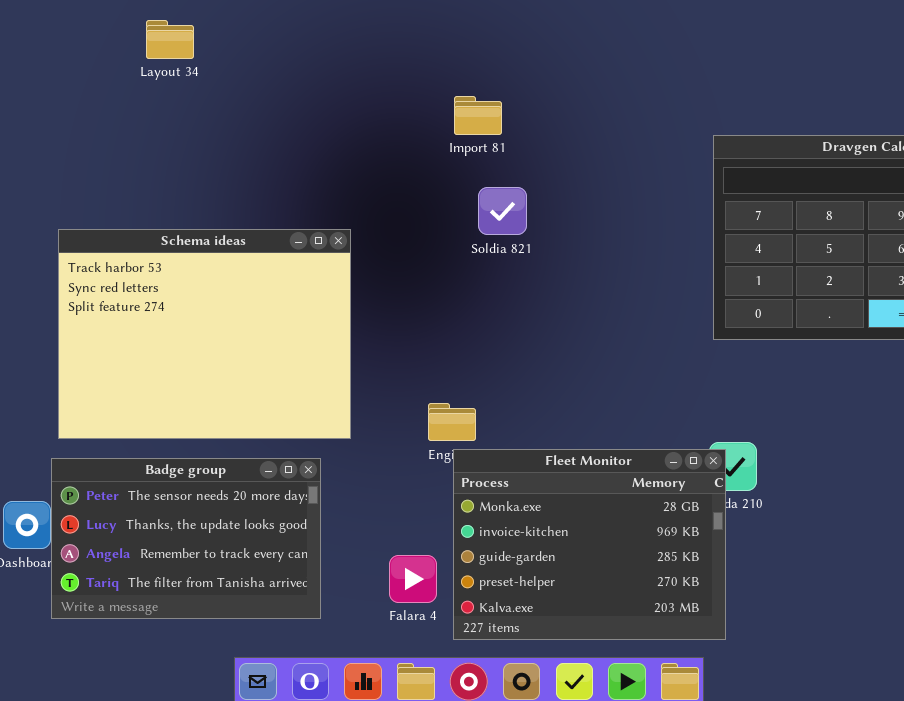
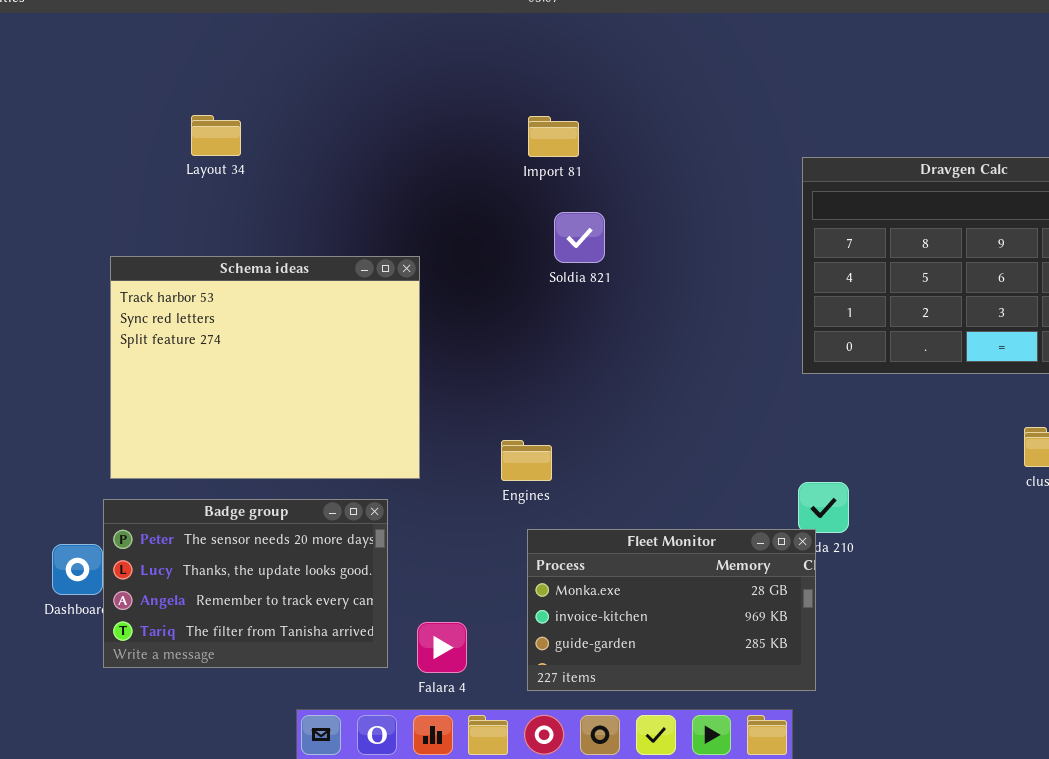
Layout 34: [146,20,194,59] -> [191,115,241,156], moved
Fleet Monitor: [453,449,726,640] -> [527,529,816,691], resized
Falara 4: [389,555,437,603] -> [417,622,467,673], moved

